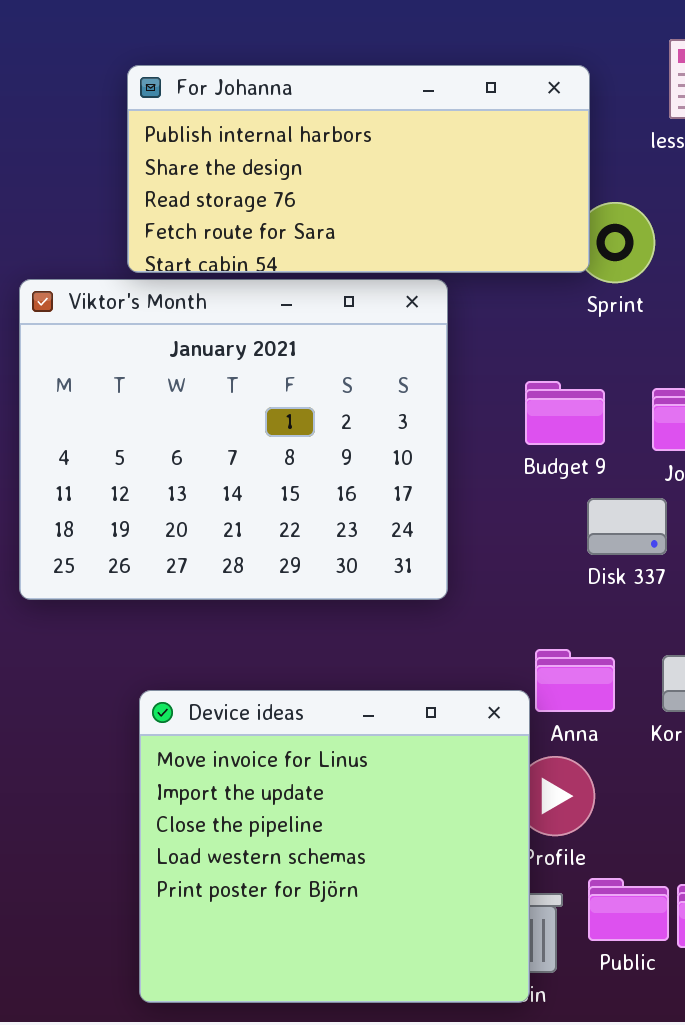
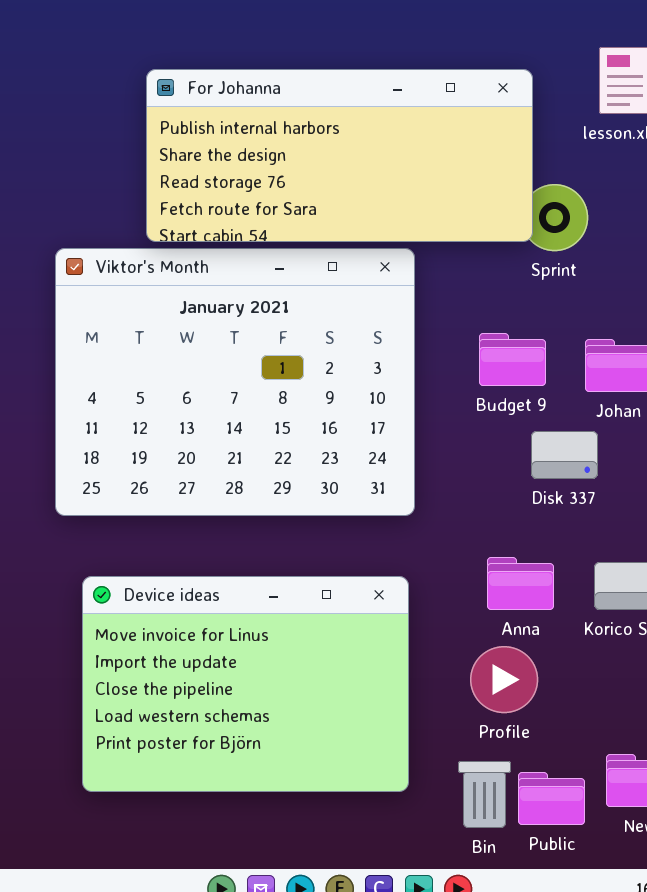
Device ideas: [139,690,530,1003] -> [82,576,409,792], moved, resized
Public: [588,878,669,941] -> [518,772,585,825], moved

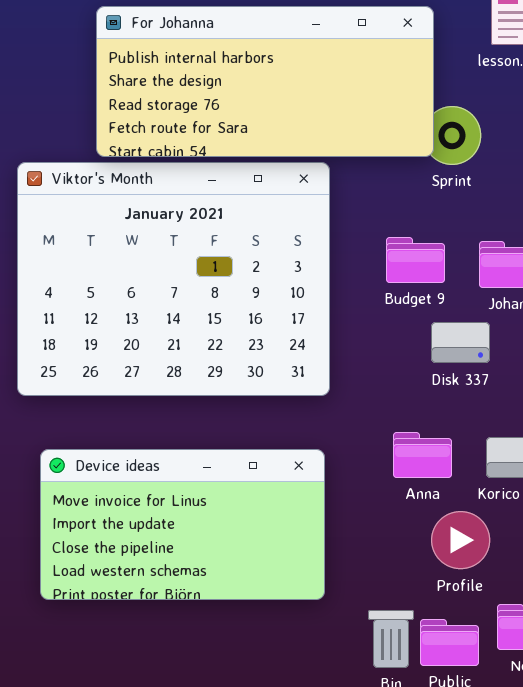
Device ideas: [82,576,409,792] -> [40,449,325,600], resized
Profile: [470,646,538,713] -> [431,511,490,569], moved

